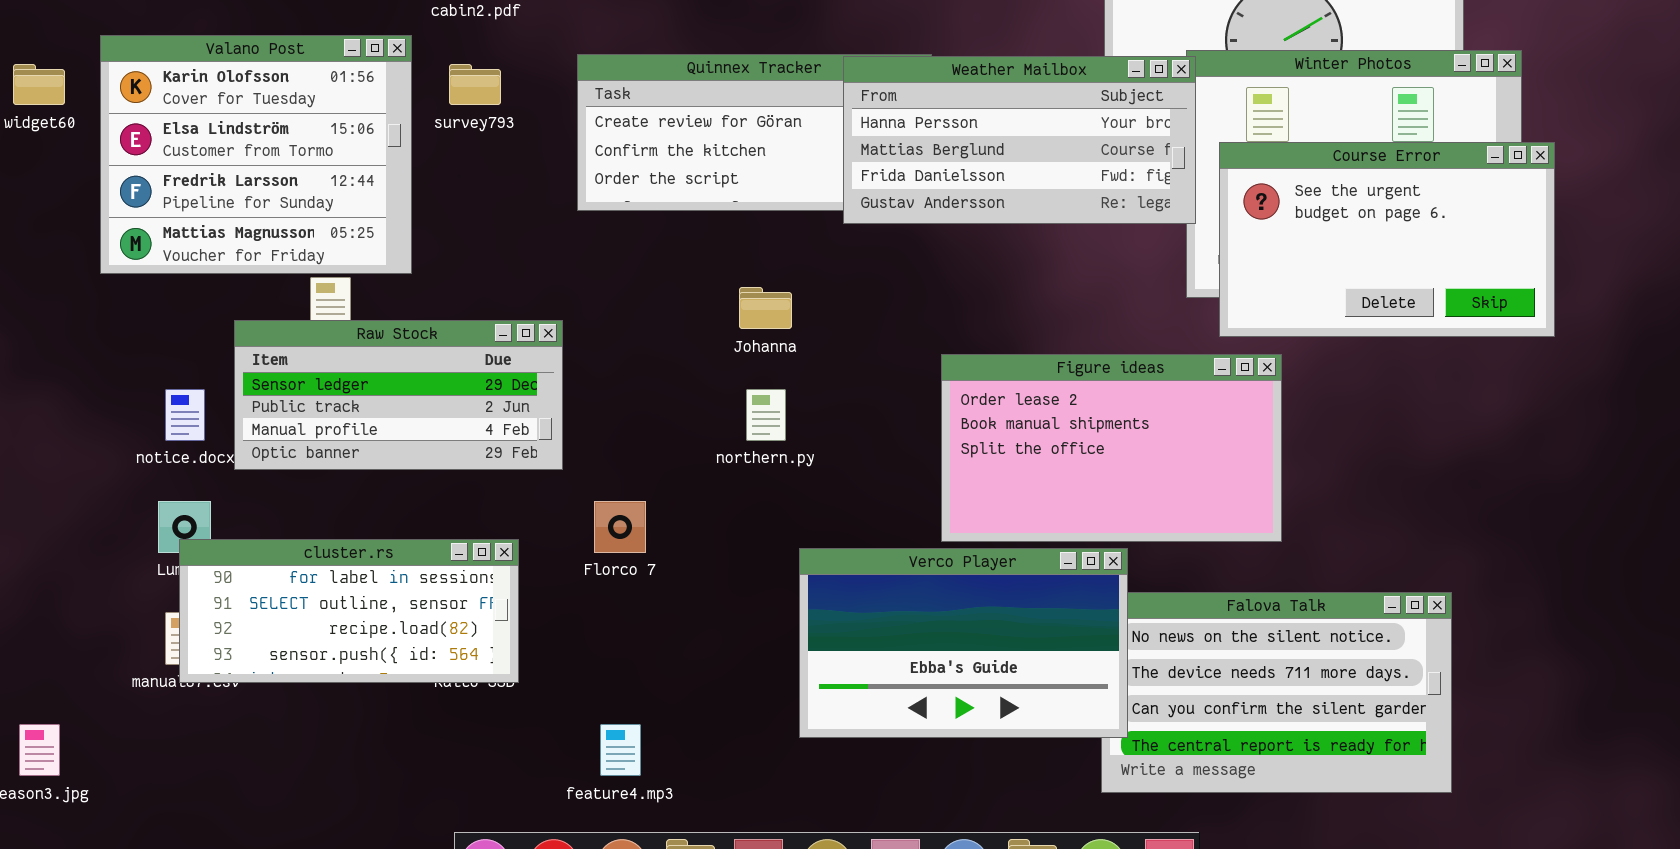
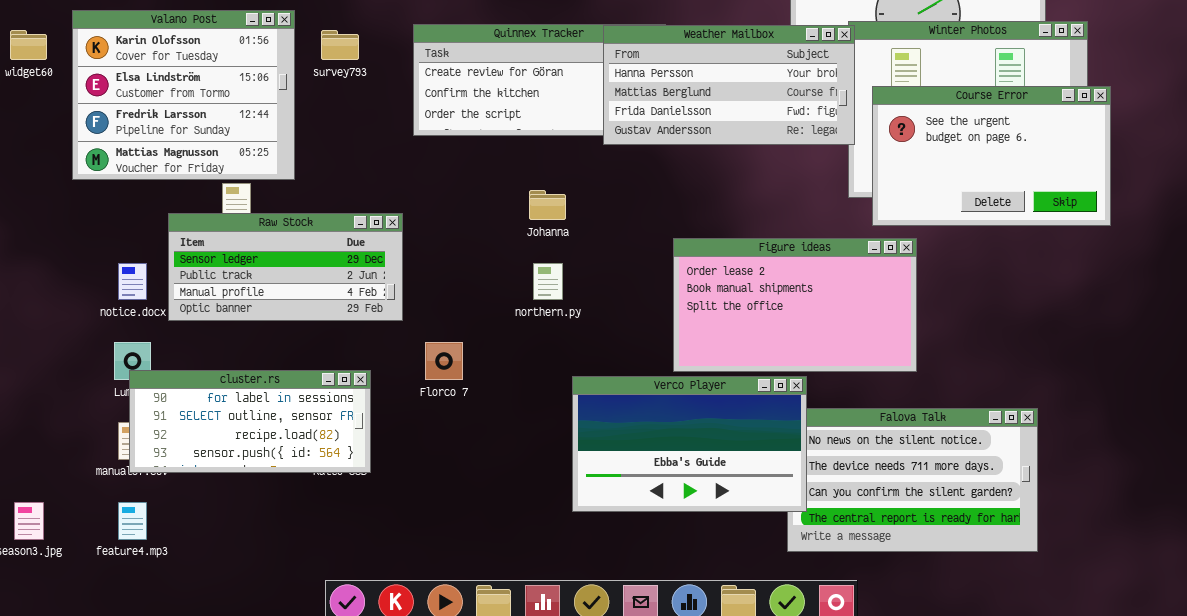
feature4.mp3: [600,724,641,776] -> [118,502,147,540], moved

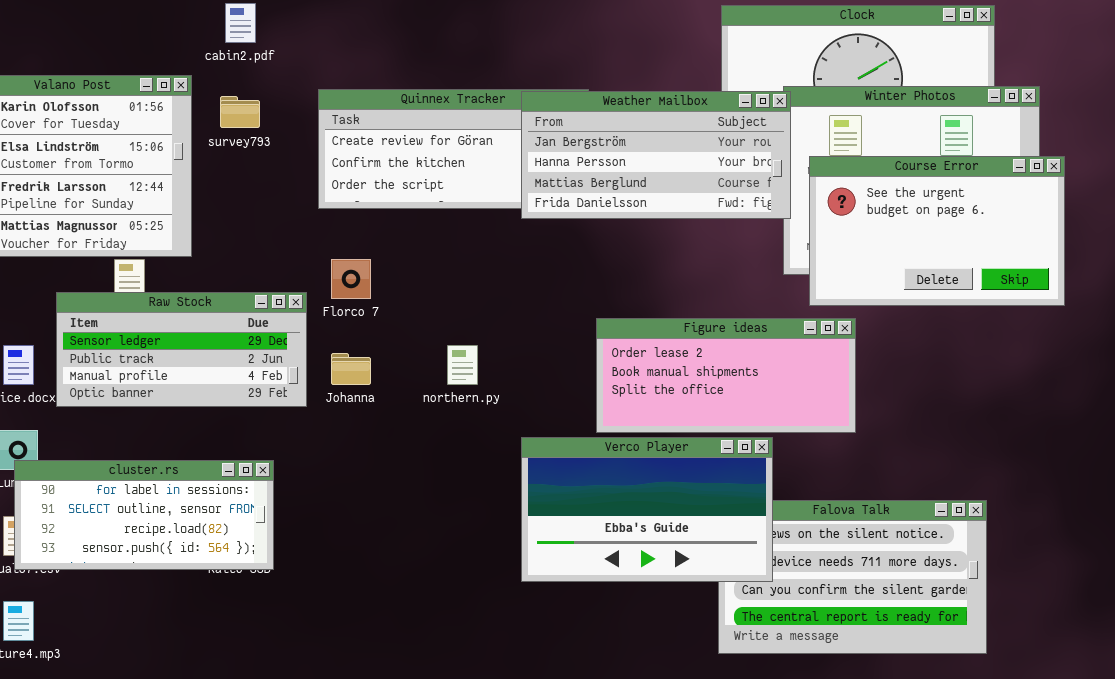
Weather Mailbox: [603,25,855,145] -> [521,91,791,219], scrolled up 1 row
Johanna: [529,190,566,220] -> [331,353,371,385], moved
Figure ideas: [673,238,917,372] -> [596,318,856,433], resized
Florco 7: [425,342,463,380] -> [331,259,371,299], moved
Verco Player: [572,376,807,512] -> [521,437,773,582], moved

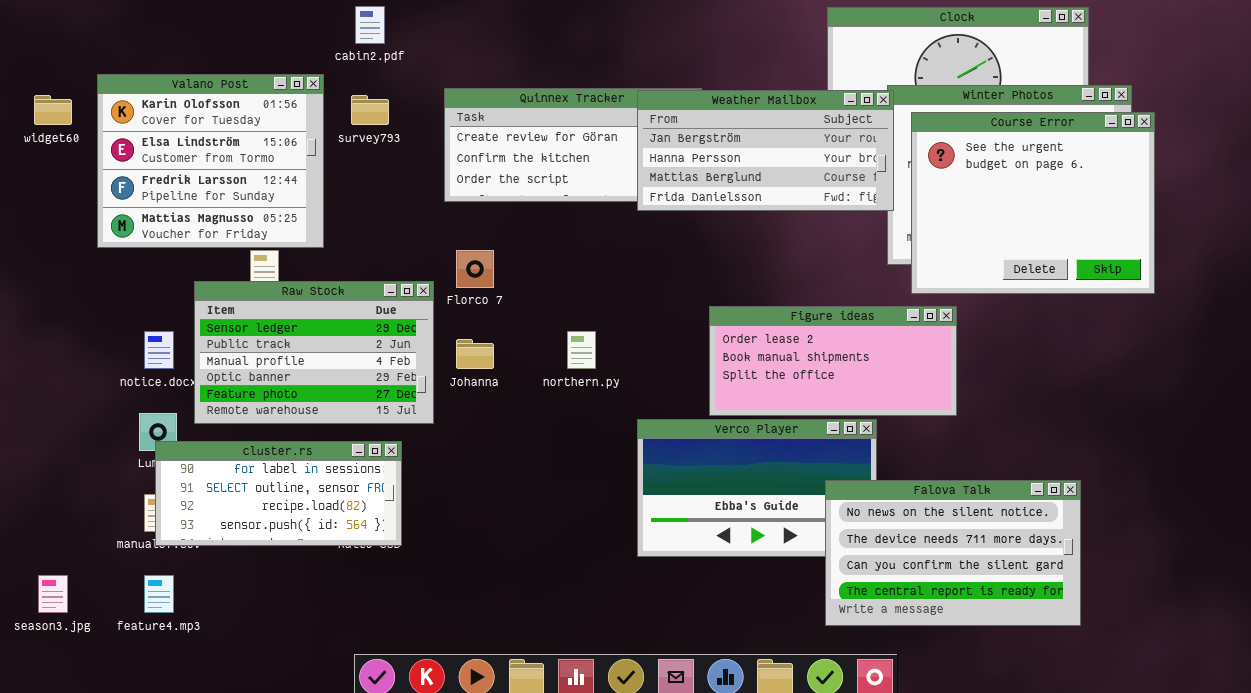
Course Error: [809,156,1065,306] -> [911,112,1155,294], resized
Raw Stock: [56,292,307,407] -> [194,281,434,424], resized
Falova Talk: [718,500,987,654] -> [825,480,1081,626], raised

